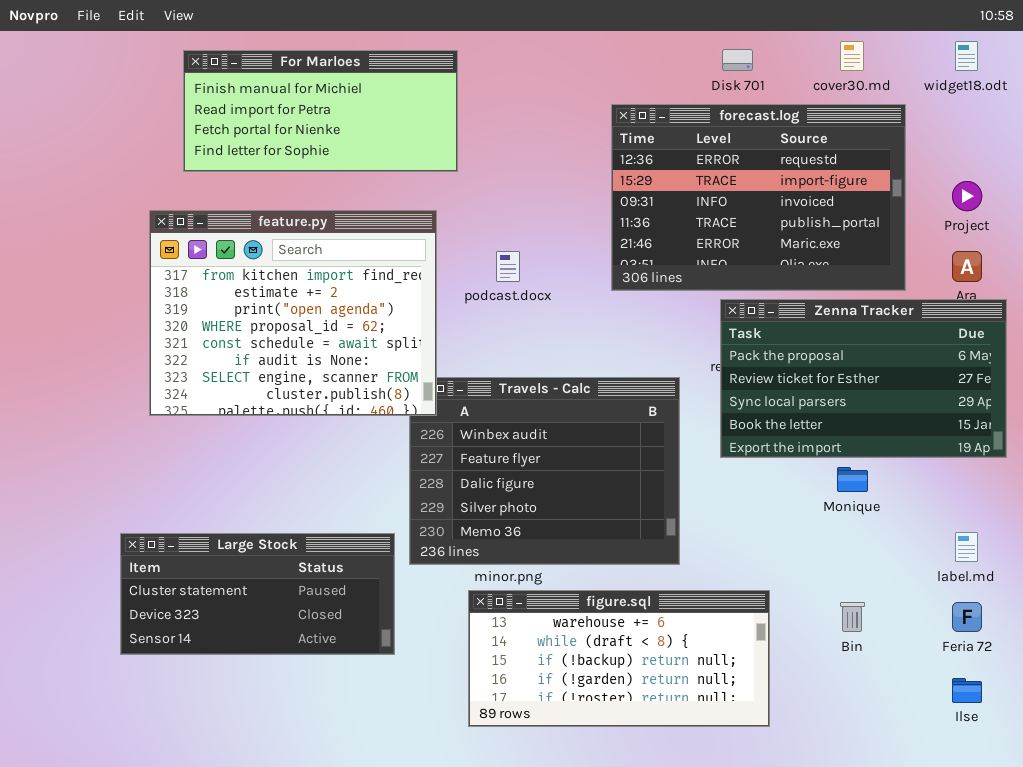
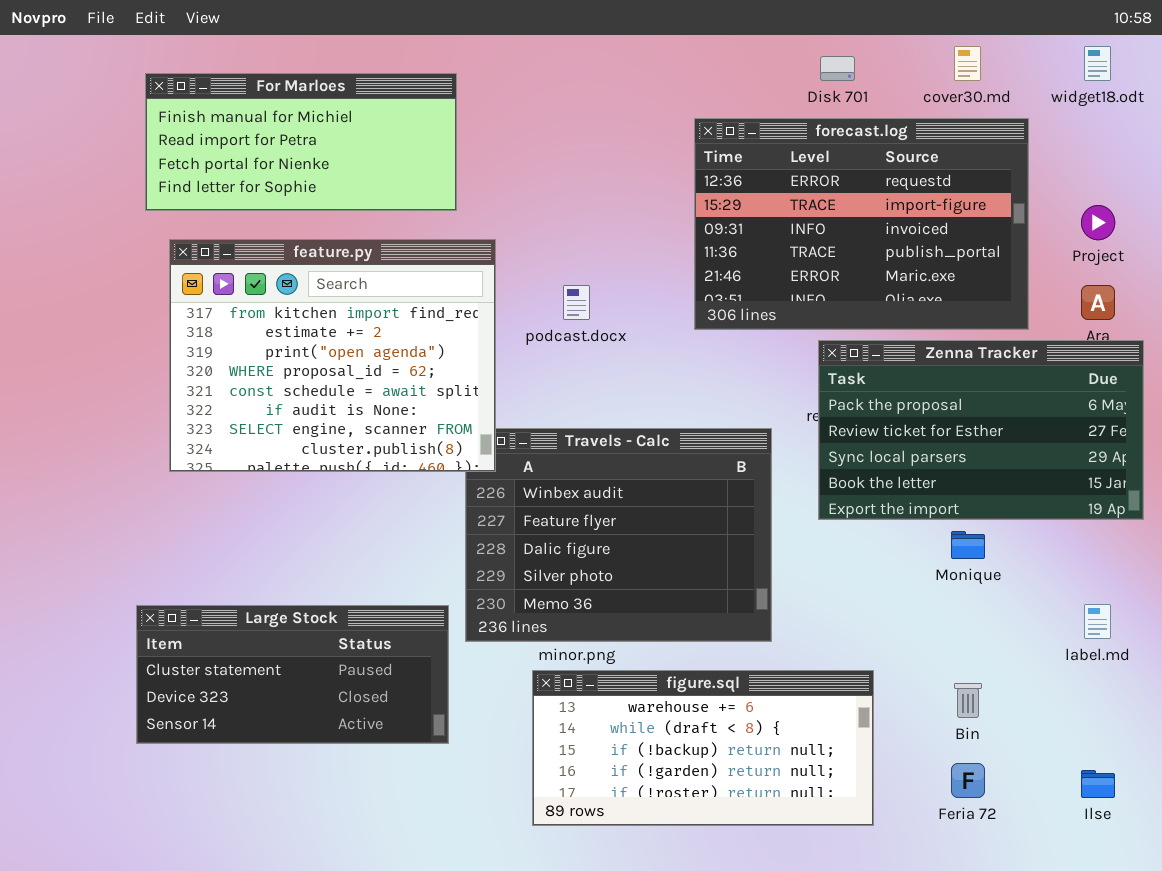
For Marloes: [183,50,458,172] -> [145,73,457,211], moved
Feria 72: [952,602,982,632] -> [951,763,985,798], moved

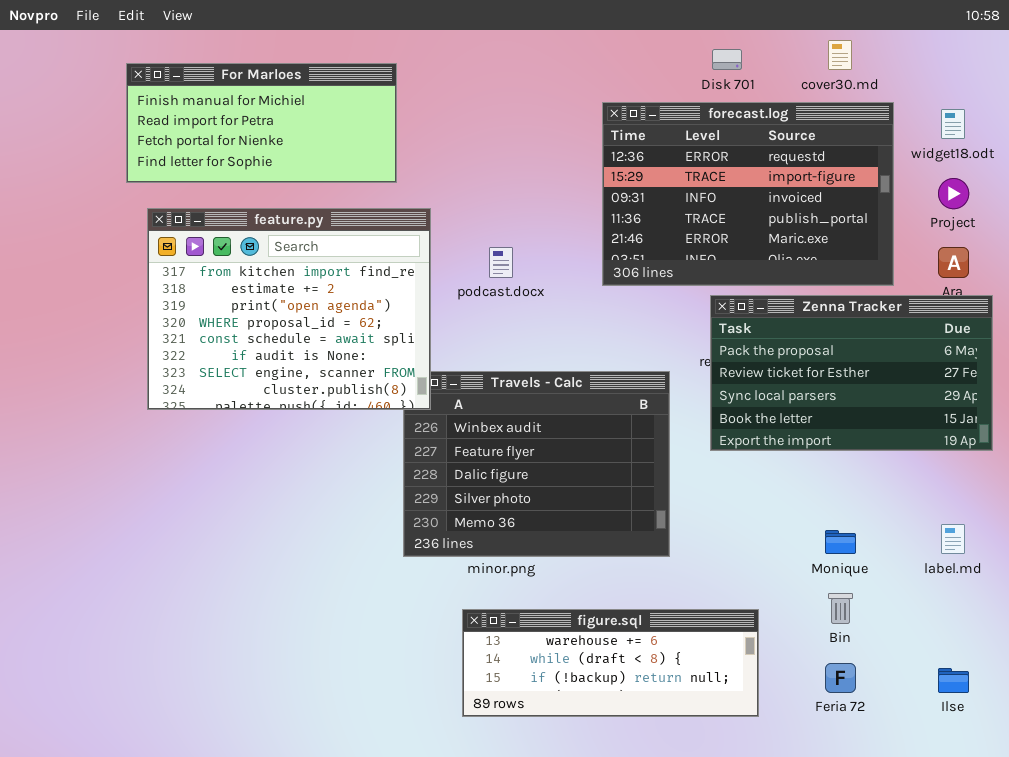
widget18.odt: [1084,46,1111,81] -> [941,109,965,139], moved
Monique: [951,531,985,559] -> [825,530,856,554], moved
Large Stock: [136,605,449,744] -> none, closed
figure.sql: [532,670,874,826] -> [462,609,759,717], resized

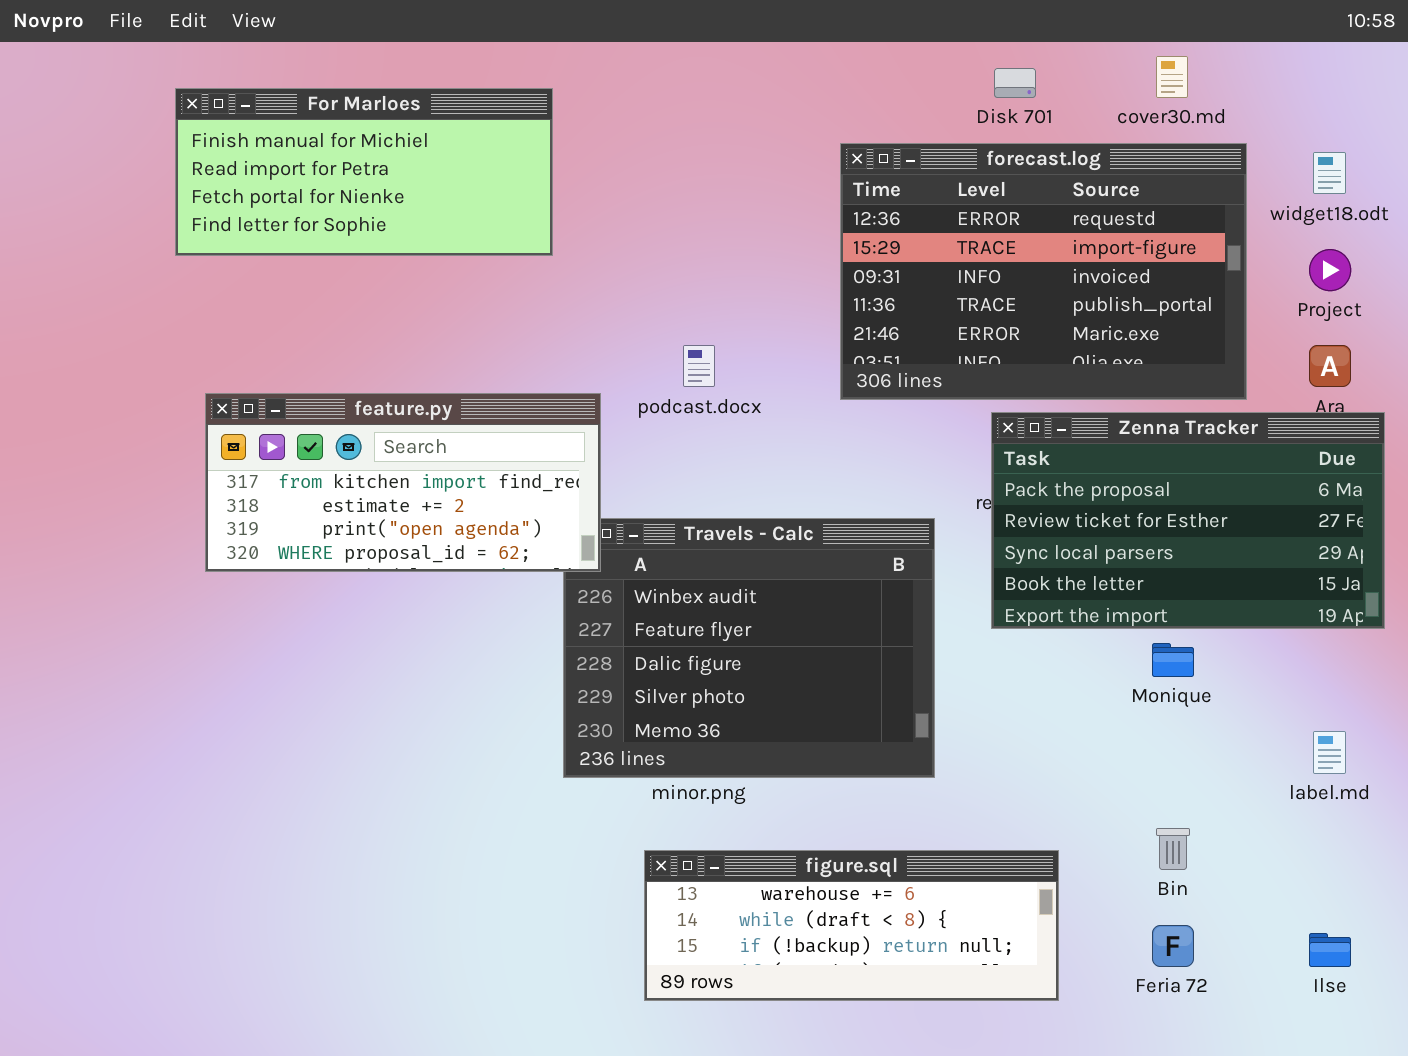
feature.py: [147,208,431,410] -> [205,393,601,572], resized
Monique: [825,530,856,554] -> [1152,643,1194,677], moved

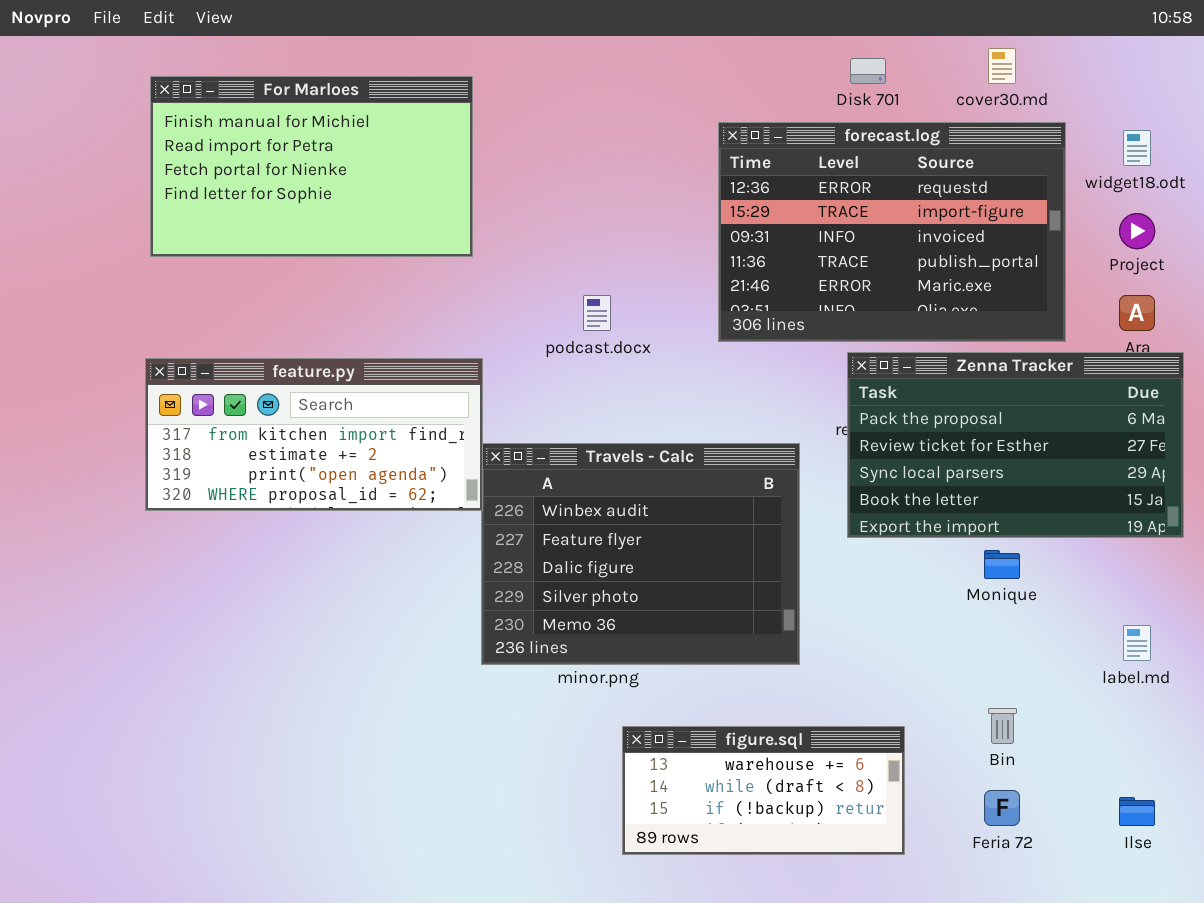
For Marloes: [175,88,553,256] -> [150,76,473,257], resized
feature.py: [205,393,601,572] -> [145,358,483,511], moved
figure.sql: [644,850,1059,1001] -> [622,726,905,855], resized

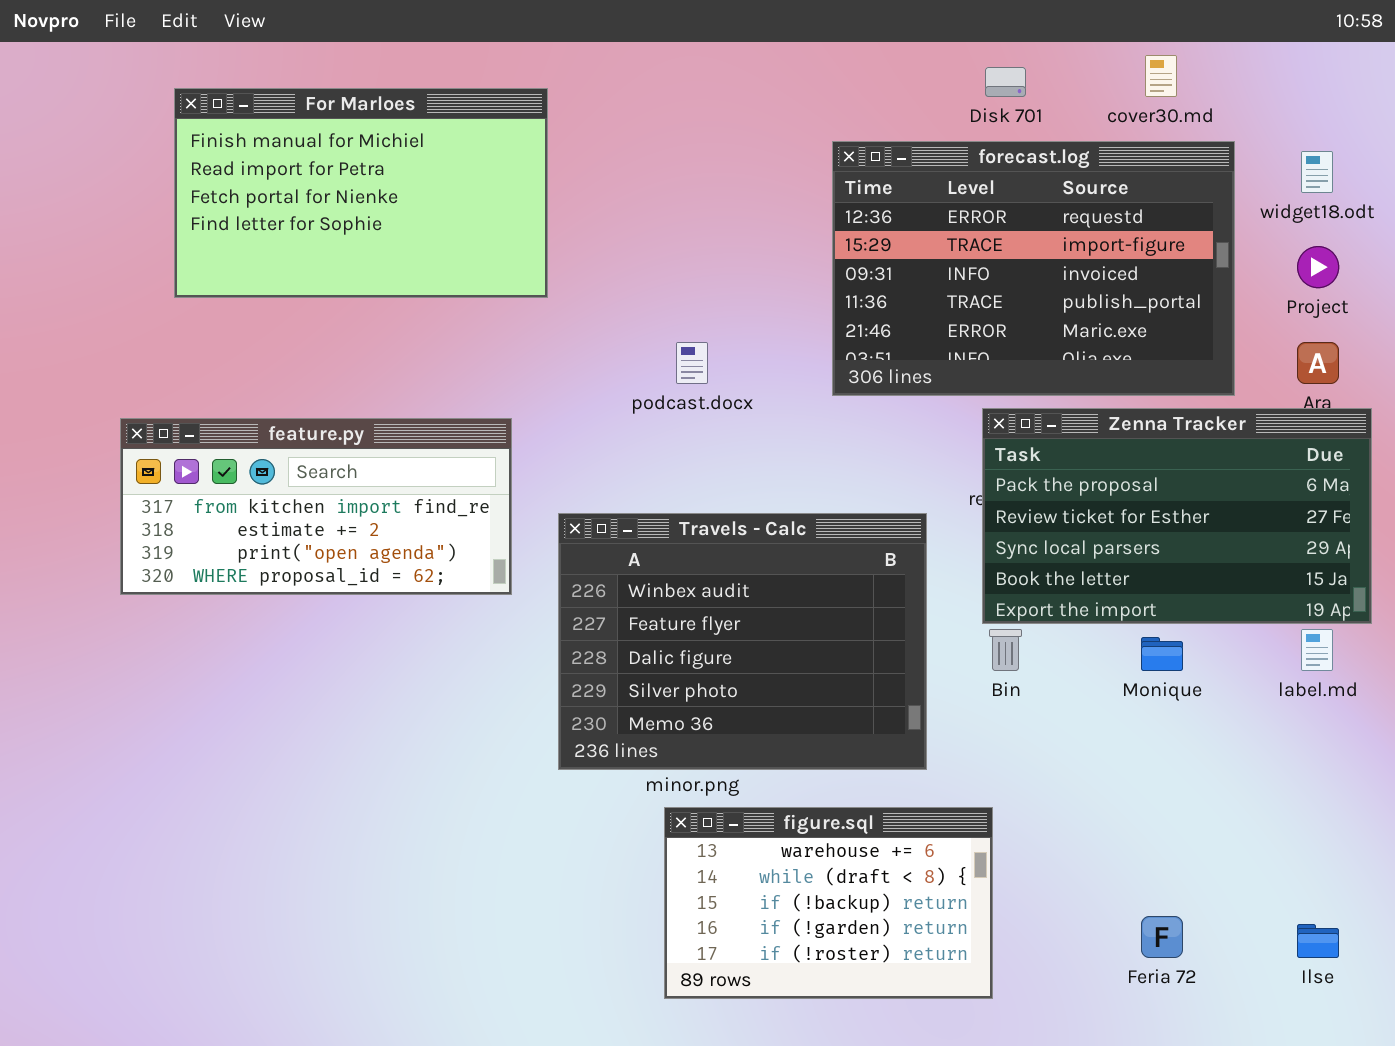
feature.py: [145,358,483,511] -> [120,418,512,595], moved
label.md: [1123,625,1151,661] -> [1301,629,1333,671], moved
Bin: [988,708,1017,744] -> [989,629,1022,671], moved
figure.sql: [622,726,905,855] -> [664,807,993,999], moved, resized

